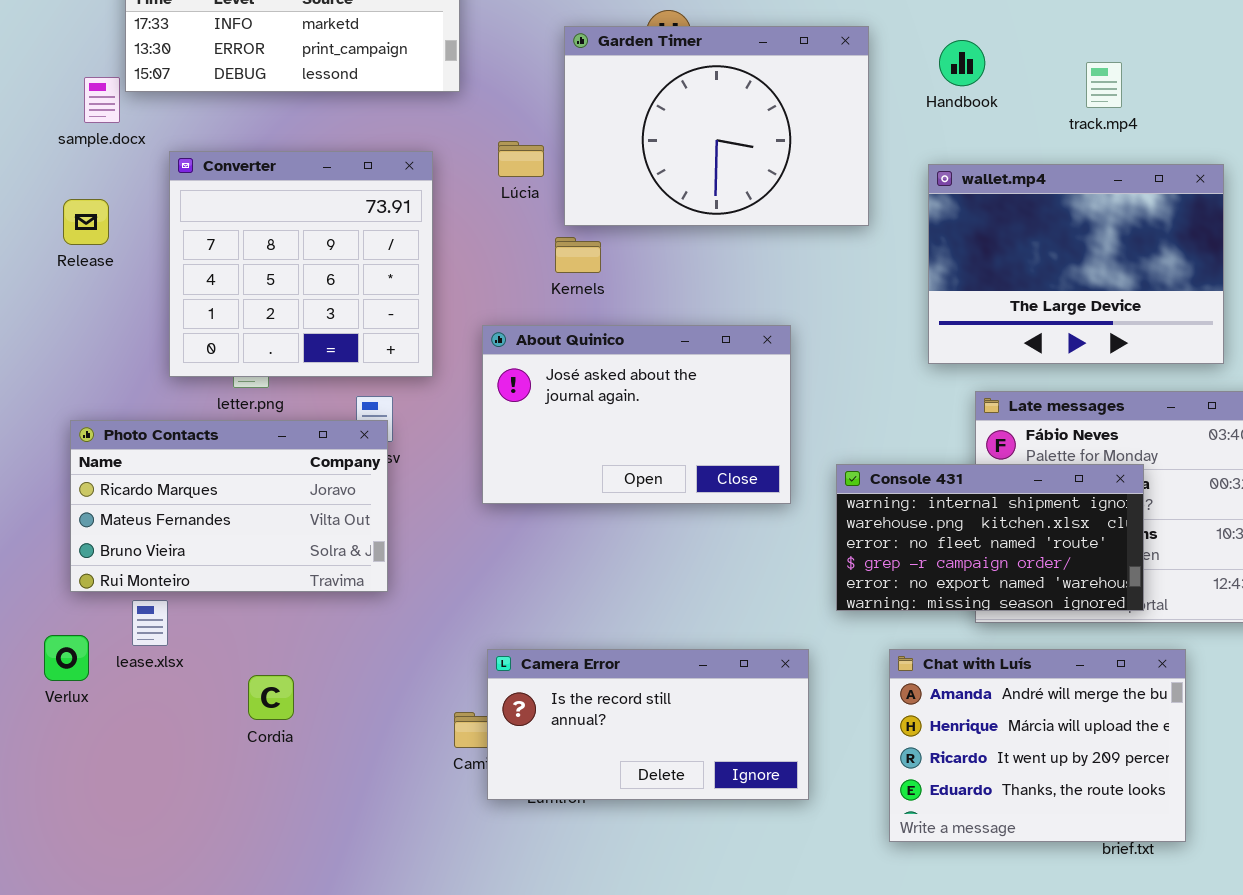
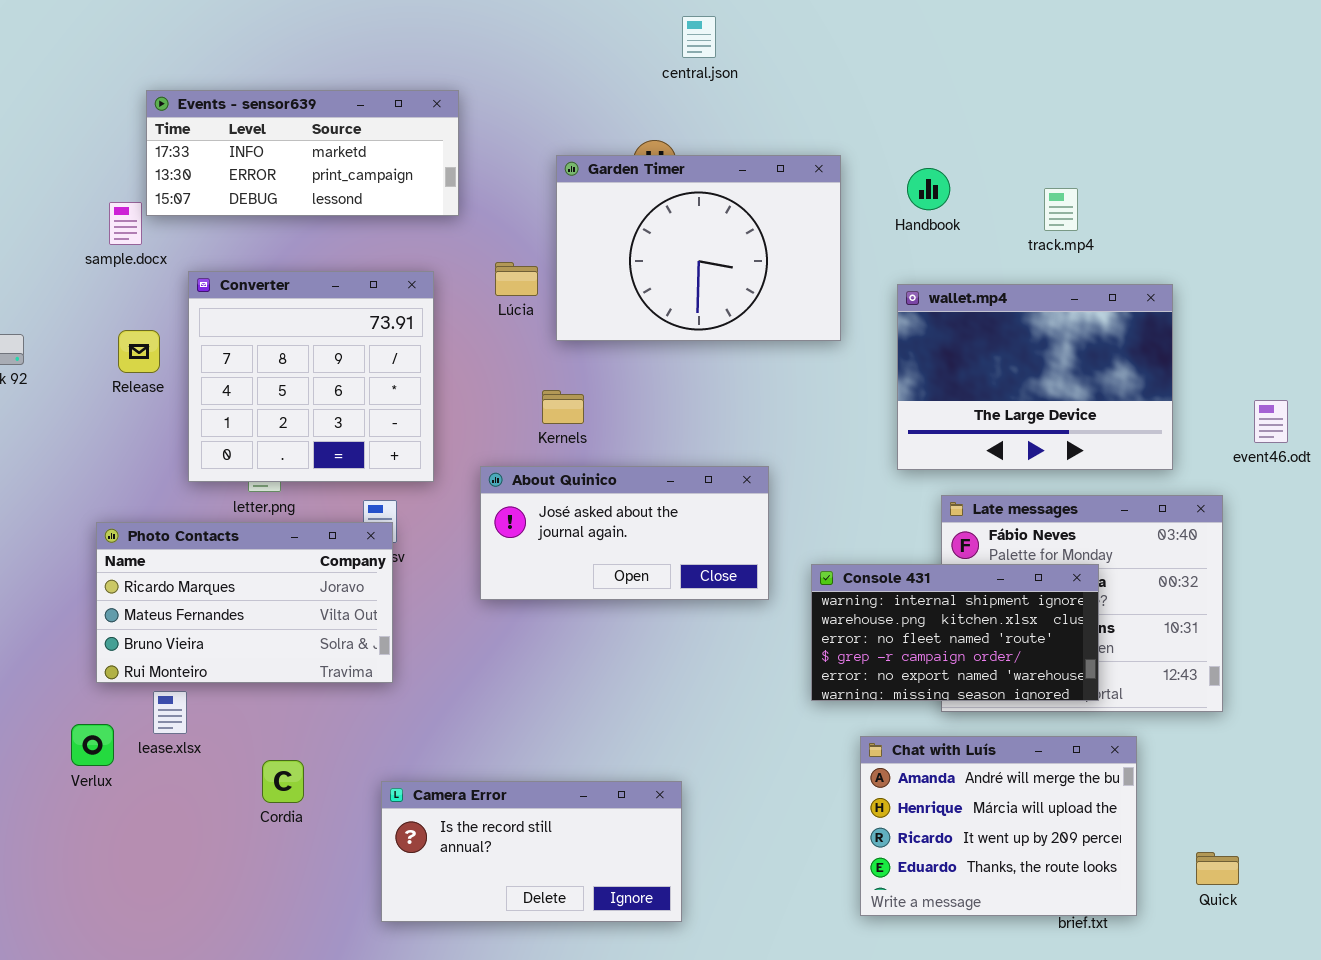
Release: [63,199,109,245] -> [118,330,160,373], moved
Kernels: [555,237,601,273] -> [542,390,584,424], moved
About Quinico: [482,325,791,504] -> [480,466,769,600], resized
Camera Error: [487,649,809,800] -> [381,781,682,922], moved

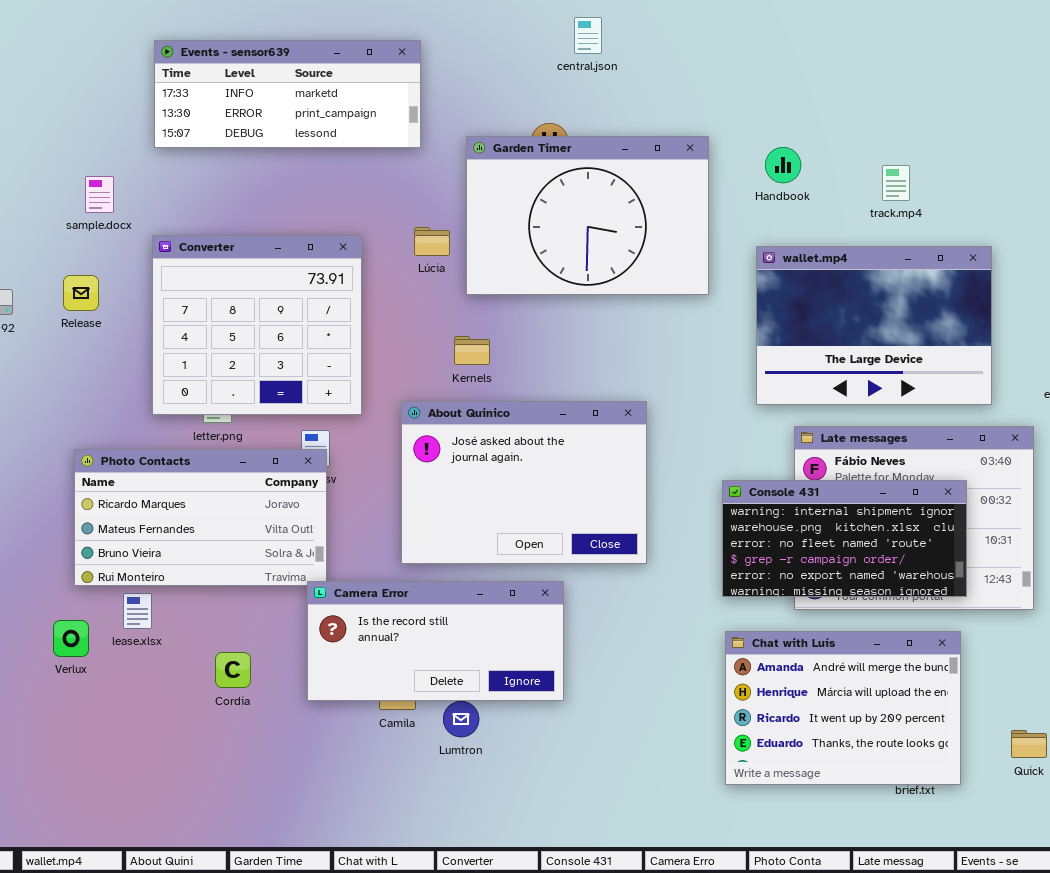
Events - sensor639: [146,90,459,216] -> [154,40,421,148], moved
Release: [118,330,160,373] -> [63,275,99,311], moved
About Quinico: [480,466,769,600] -> [401,401,647,564], resized
Console 431: [811,564,1099,701] -> [722,480,967,597], moved
Camera Error: [381,781,682,922] -> [307,581,564,701], moved

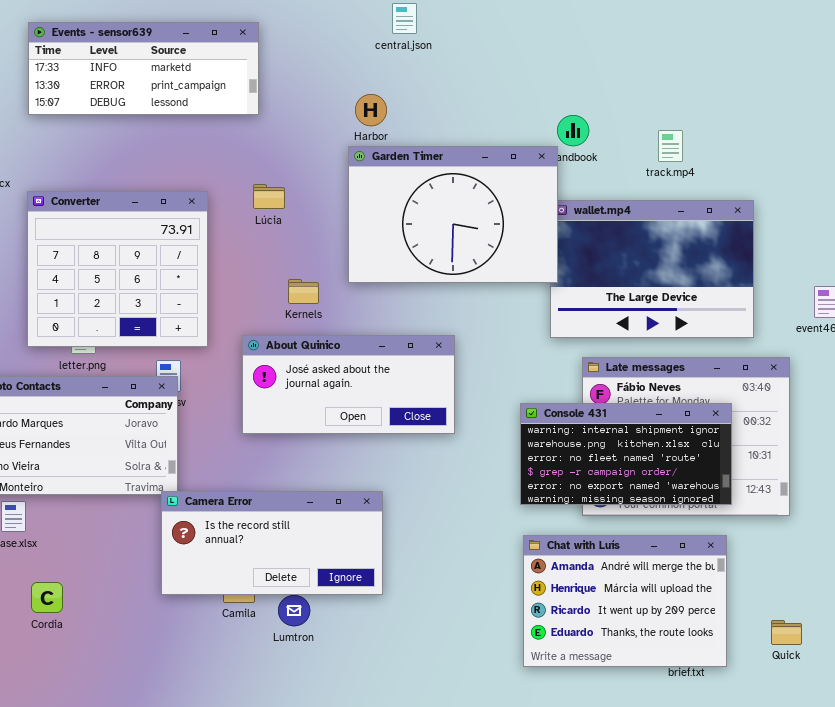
Garden Timer: [466,136,709,295] -> [348,146,558,283], moved
About Quinico: [401,401,647,564] -> [242,335,455,434], resized
Cordia: [215,652,251,688] -> [31,582,63,613], moved

